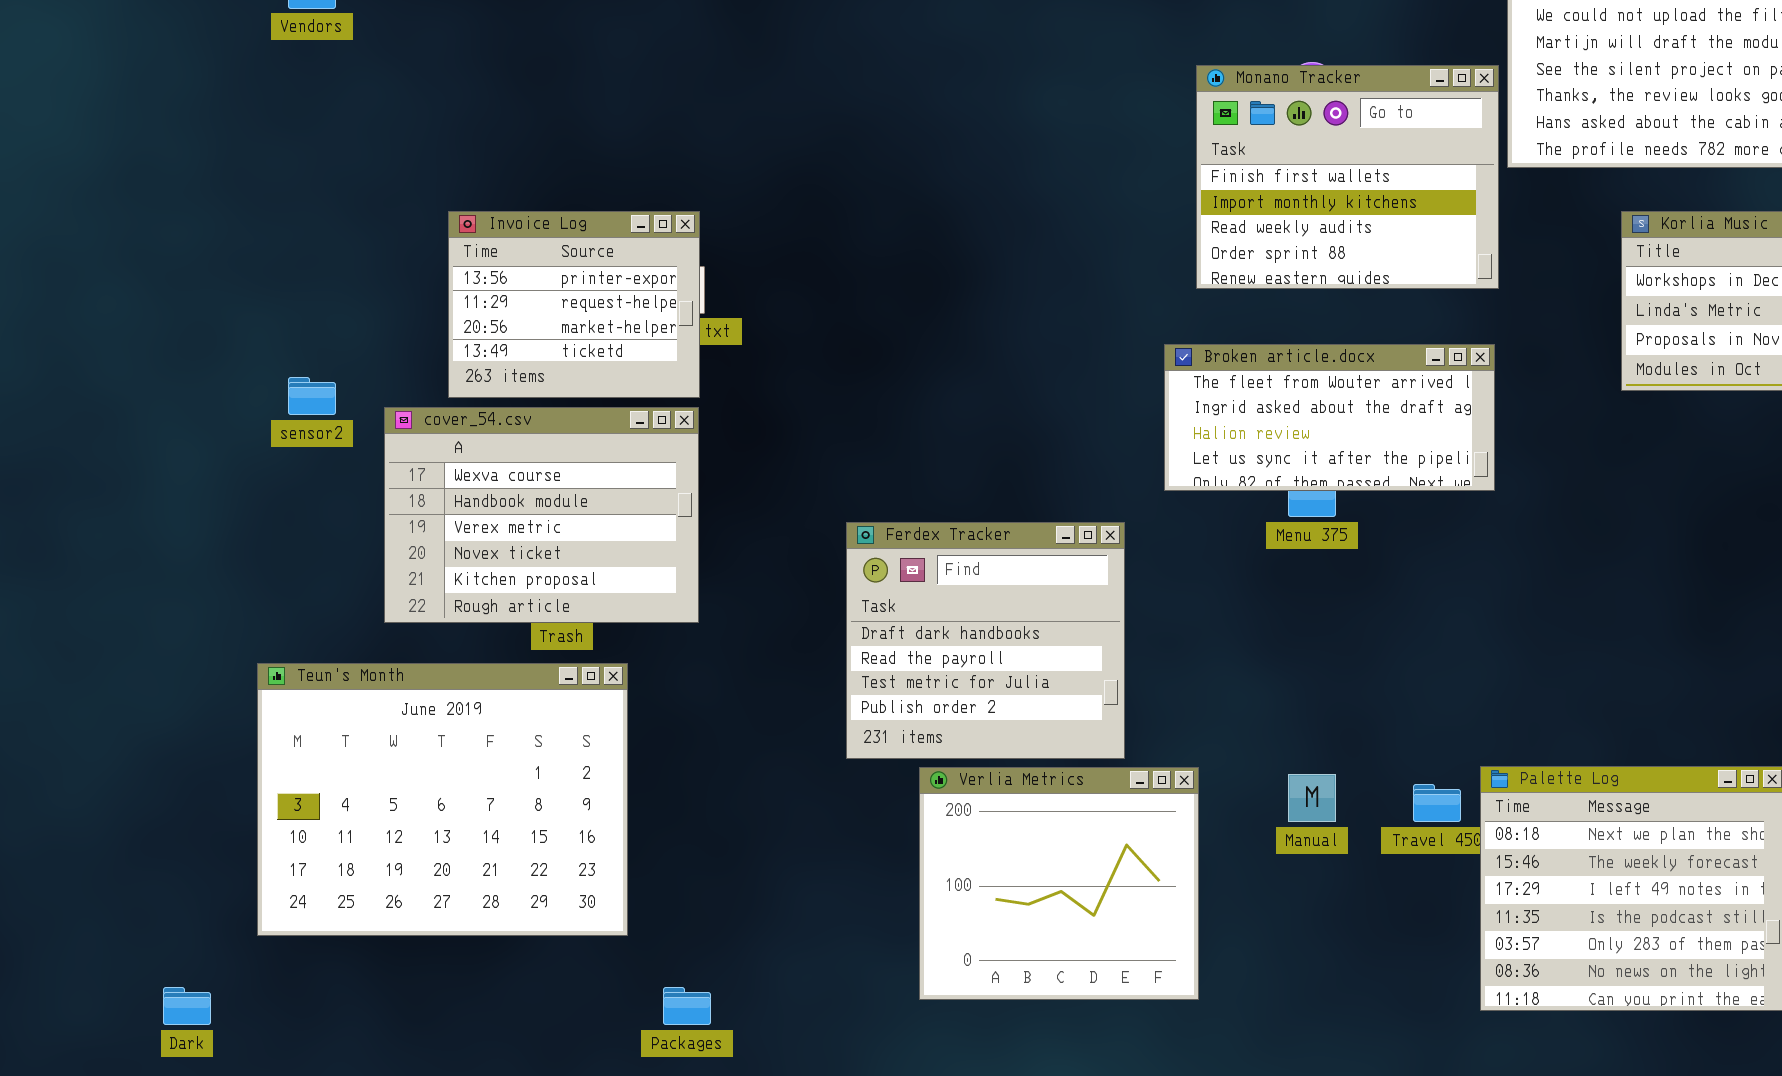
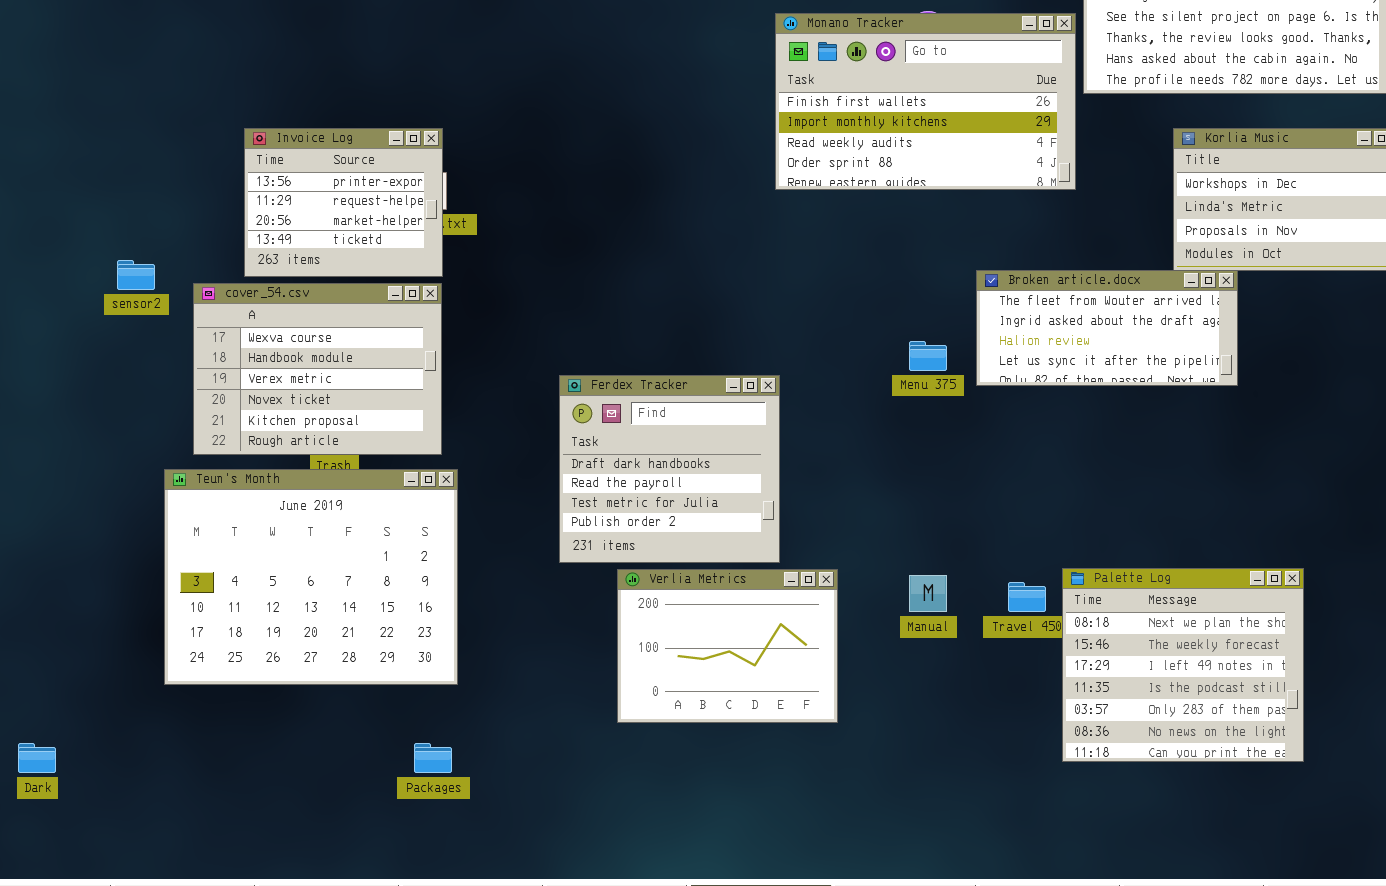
Monano Tracker: [1196,65,1499,289] -> [775,13,1076,190], resized
Broken article.docx: [1164,344,1495,491] -> [976,270,1238,386], moved
Teun's Month: [257,663,628,936] -> [164,469,458,685], moved
Verlia Metrics: [919,767,1199,1000] -> [617,569,838,723], resized

